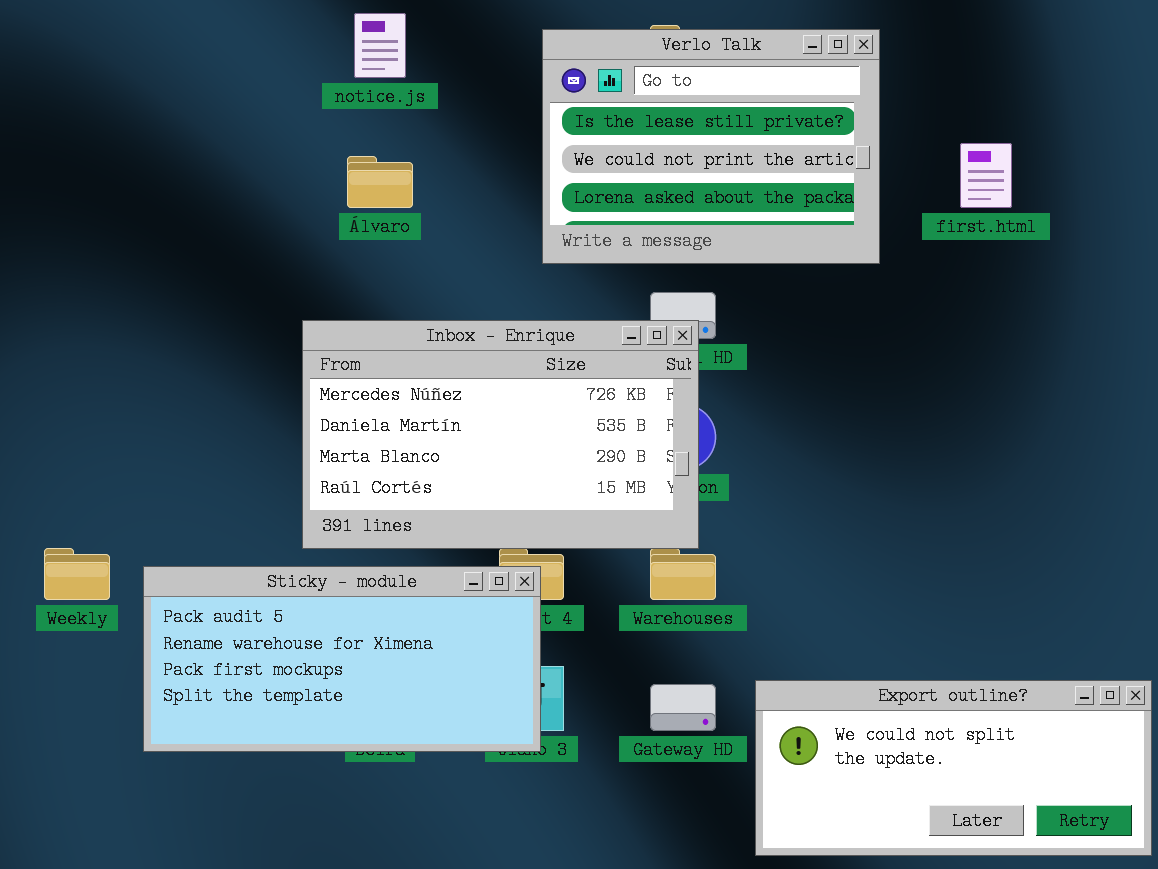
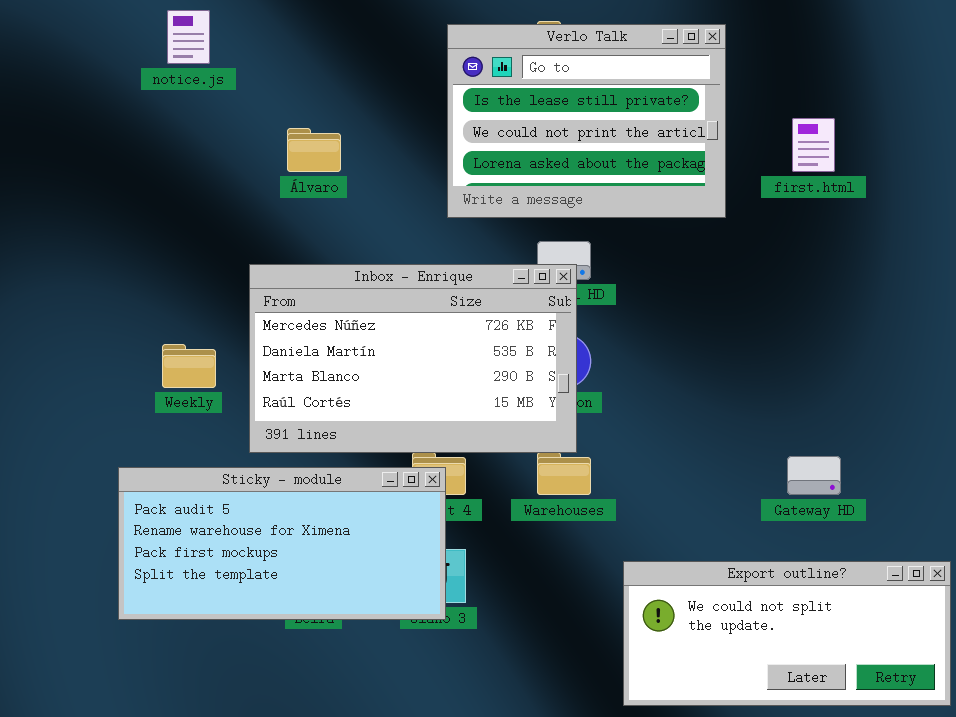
notice.js: [354,13,406,78] -> [167,10,210,64], moved
Weekly: [44,548,110,600] -> [162,344,216,388], moved
Gateway HD: [650,684,716,731] -> [787,456,841,495], moved

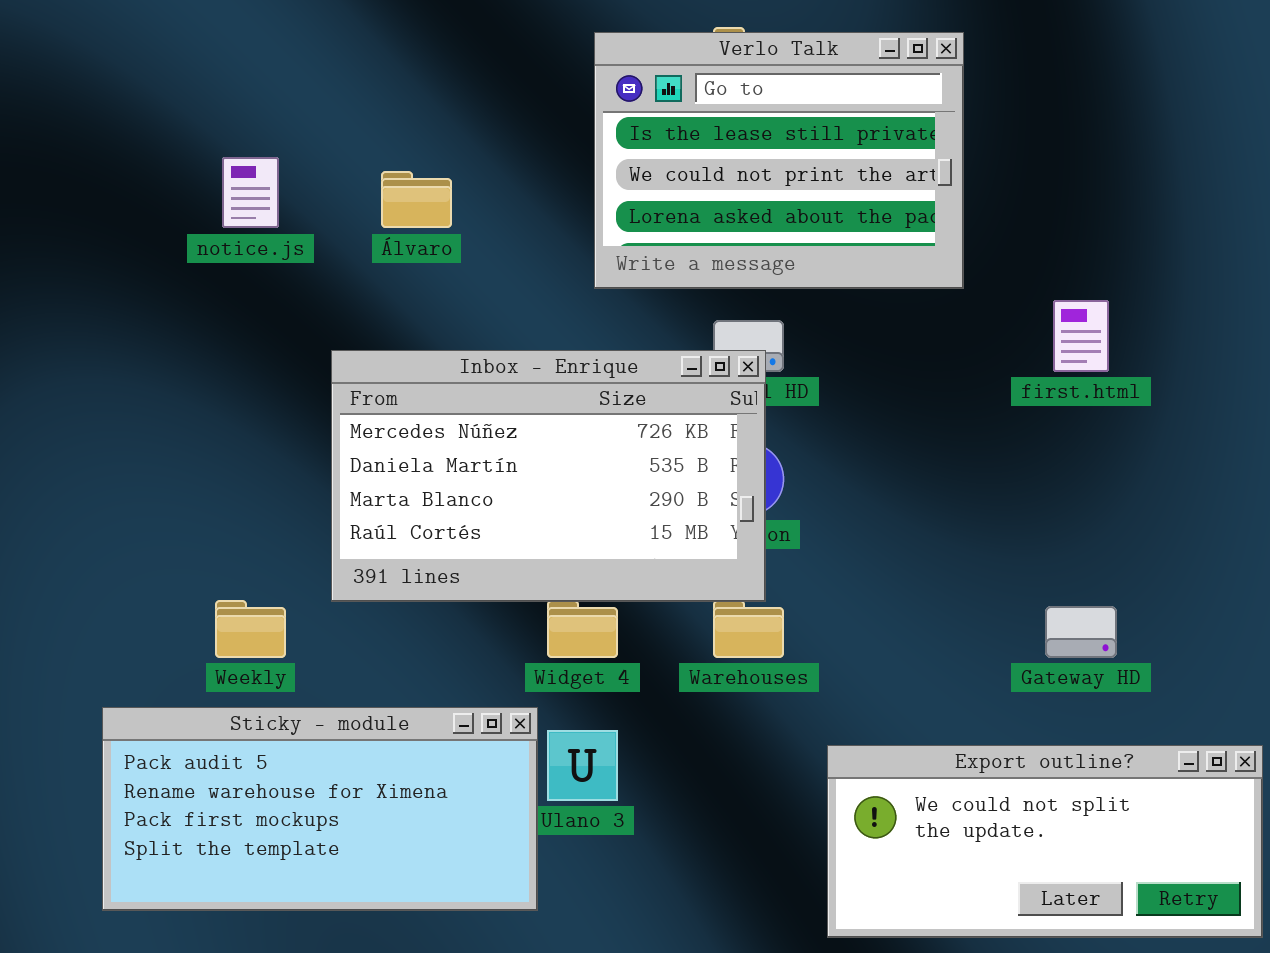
notice.js: [167,10,210,64] -> [222,157,279,228], moved
first.html: [792,118,835,172] -> [1053,300,1109,372], moved
Weekly: [162,344,216,388] -> [215,600,286,658], moved
Sticky - module: [118,467,446,620] -> [102,707,538,911], moved

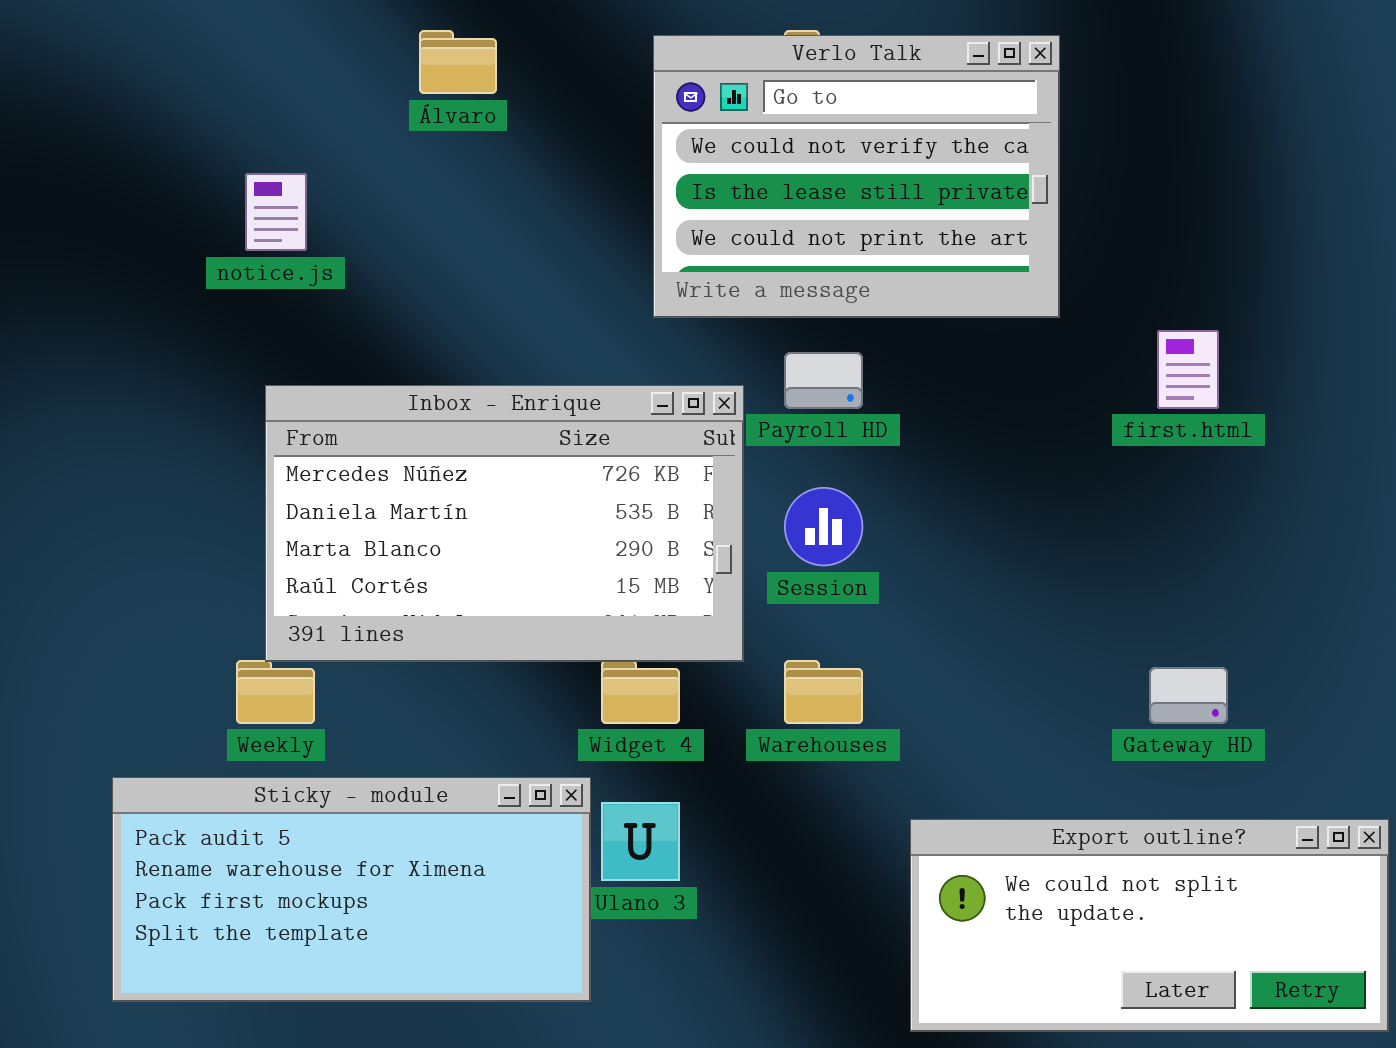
Verlo Talk: [594,32,964,289] -> [653,35,1060,318], scrolled up 1 row
Álvaro: [381,171,452,228] -> [419,30,497,94], moved
Inbox - Enrique: [331,350,766,602] -> [265,385,744,662], moved

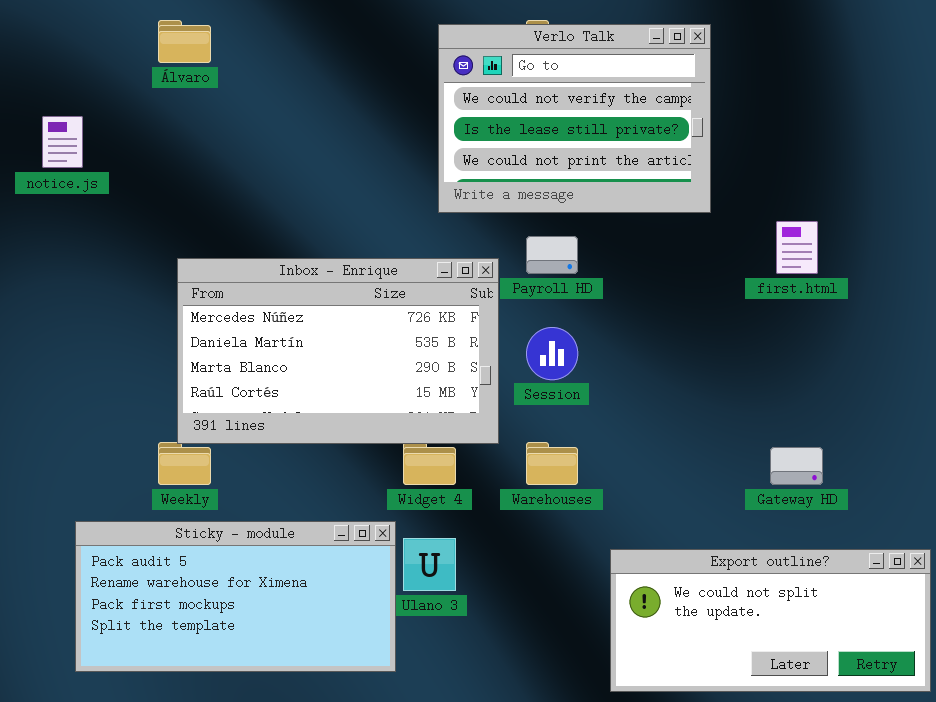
Álvaro: [419,30,497,94] -> [158,20,211,63], moved
notice.js: [245,173,307,251] -> [42,116,83,168], moved

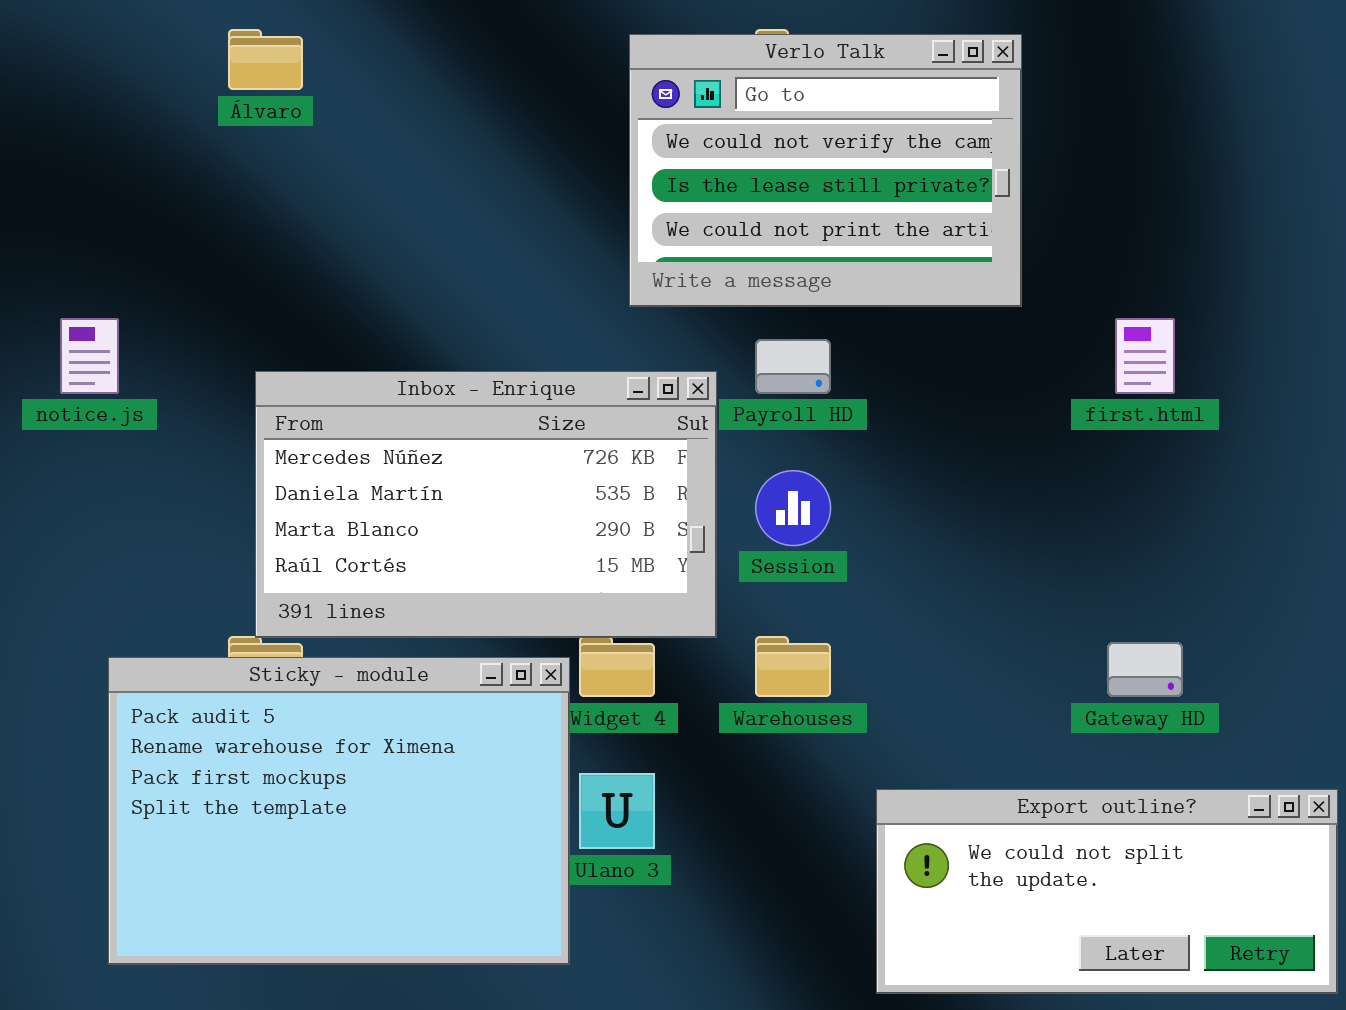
notice.js: [42,116,83,168] -> [60,318,119,394], moved
Sticky - module: [75,521,396,672] -> [108,657,570,965], resized

